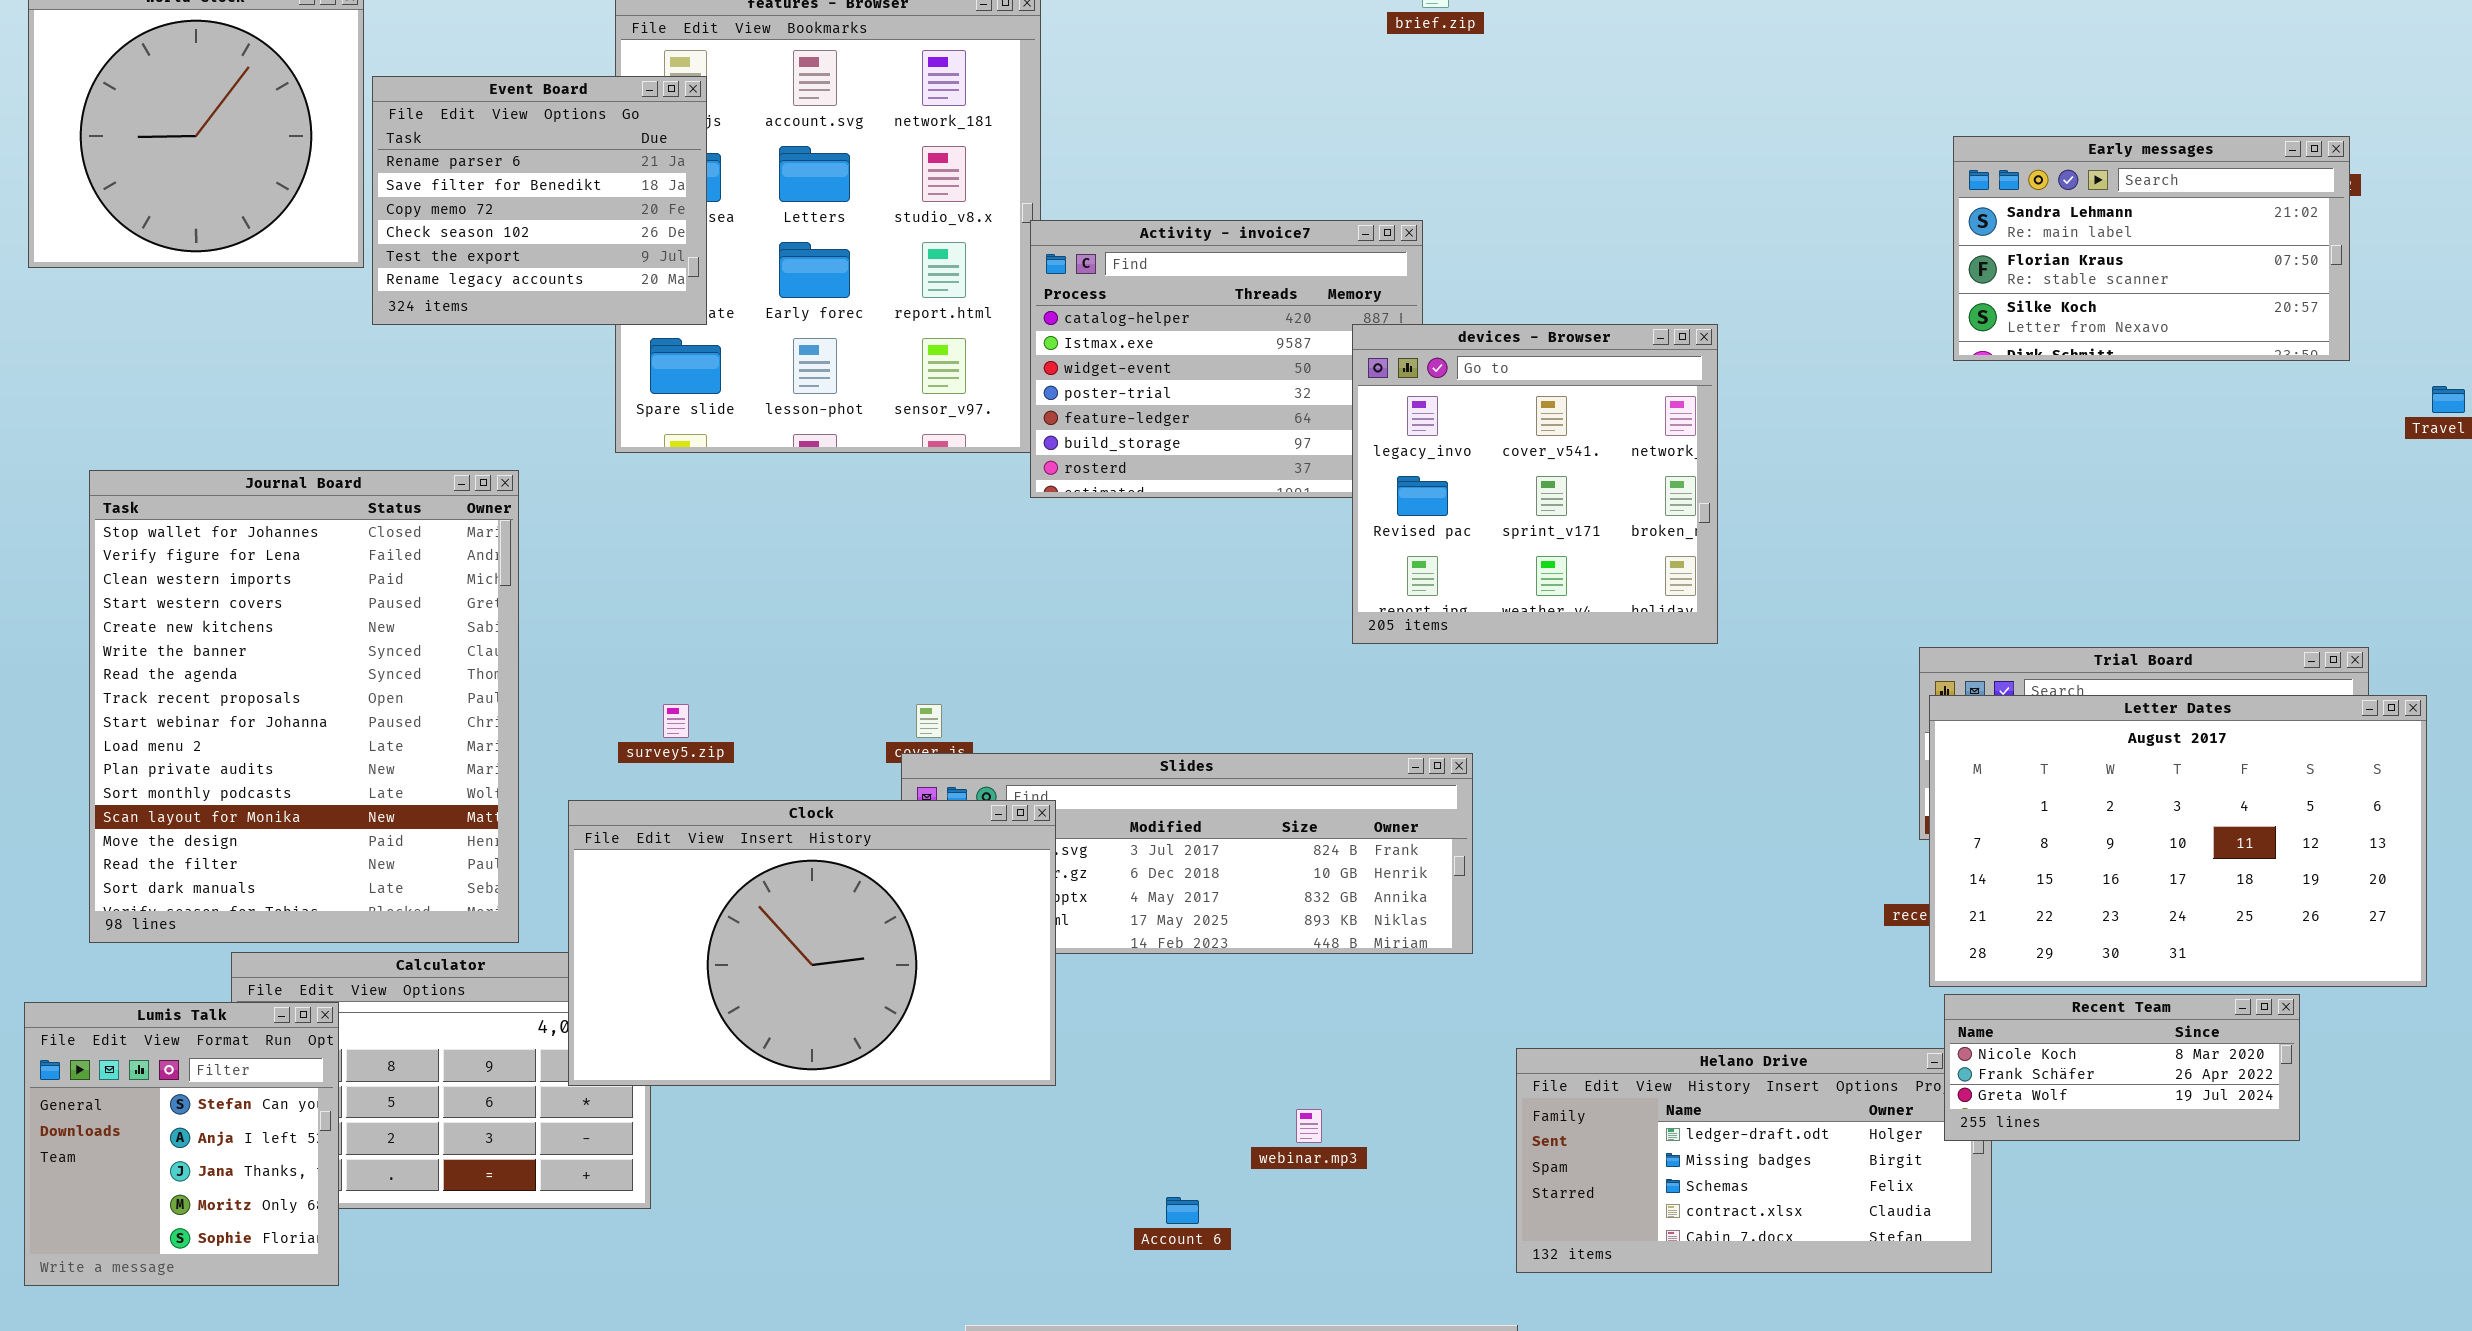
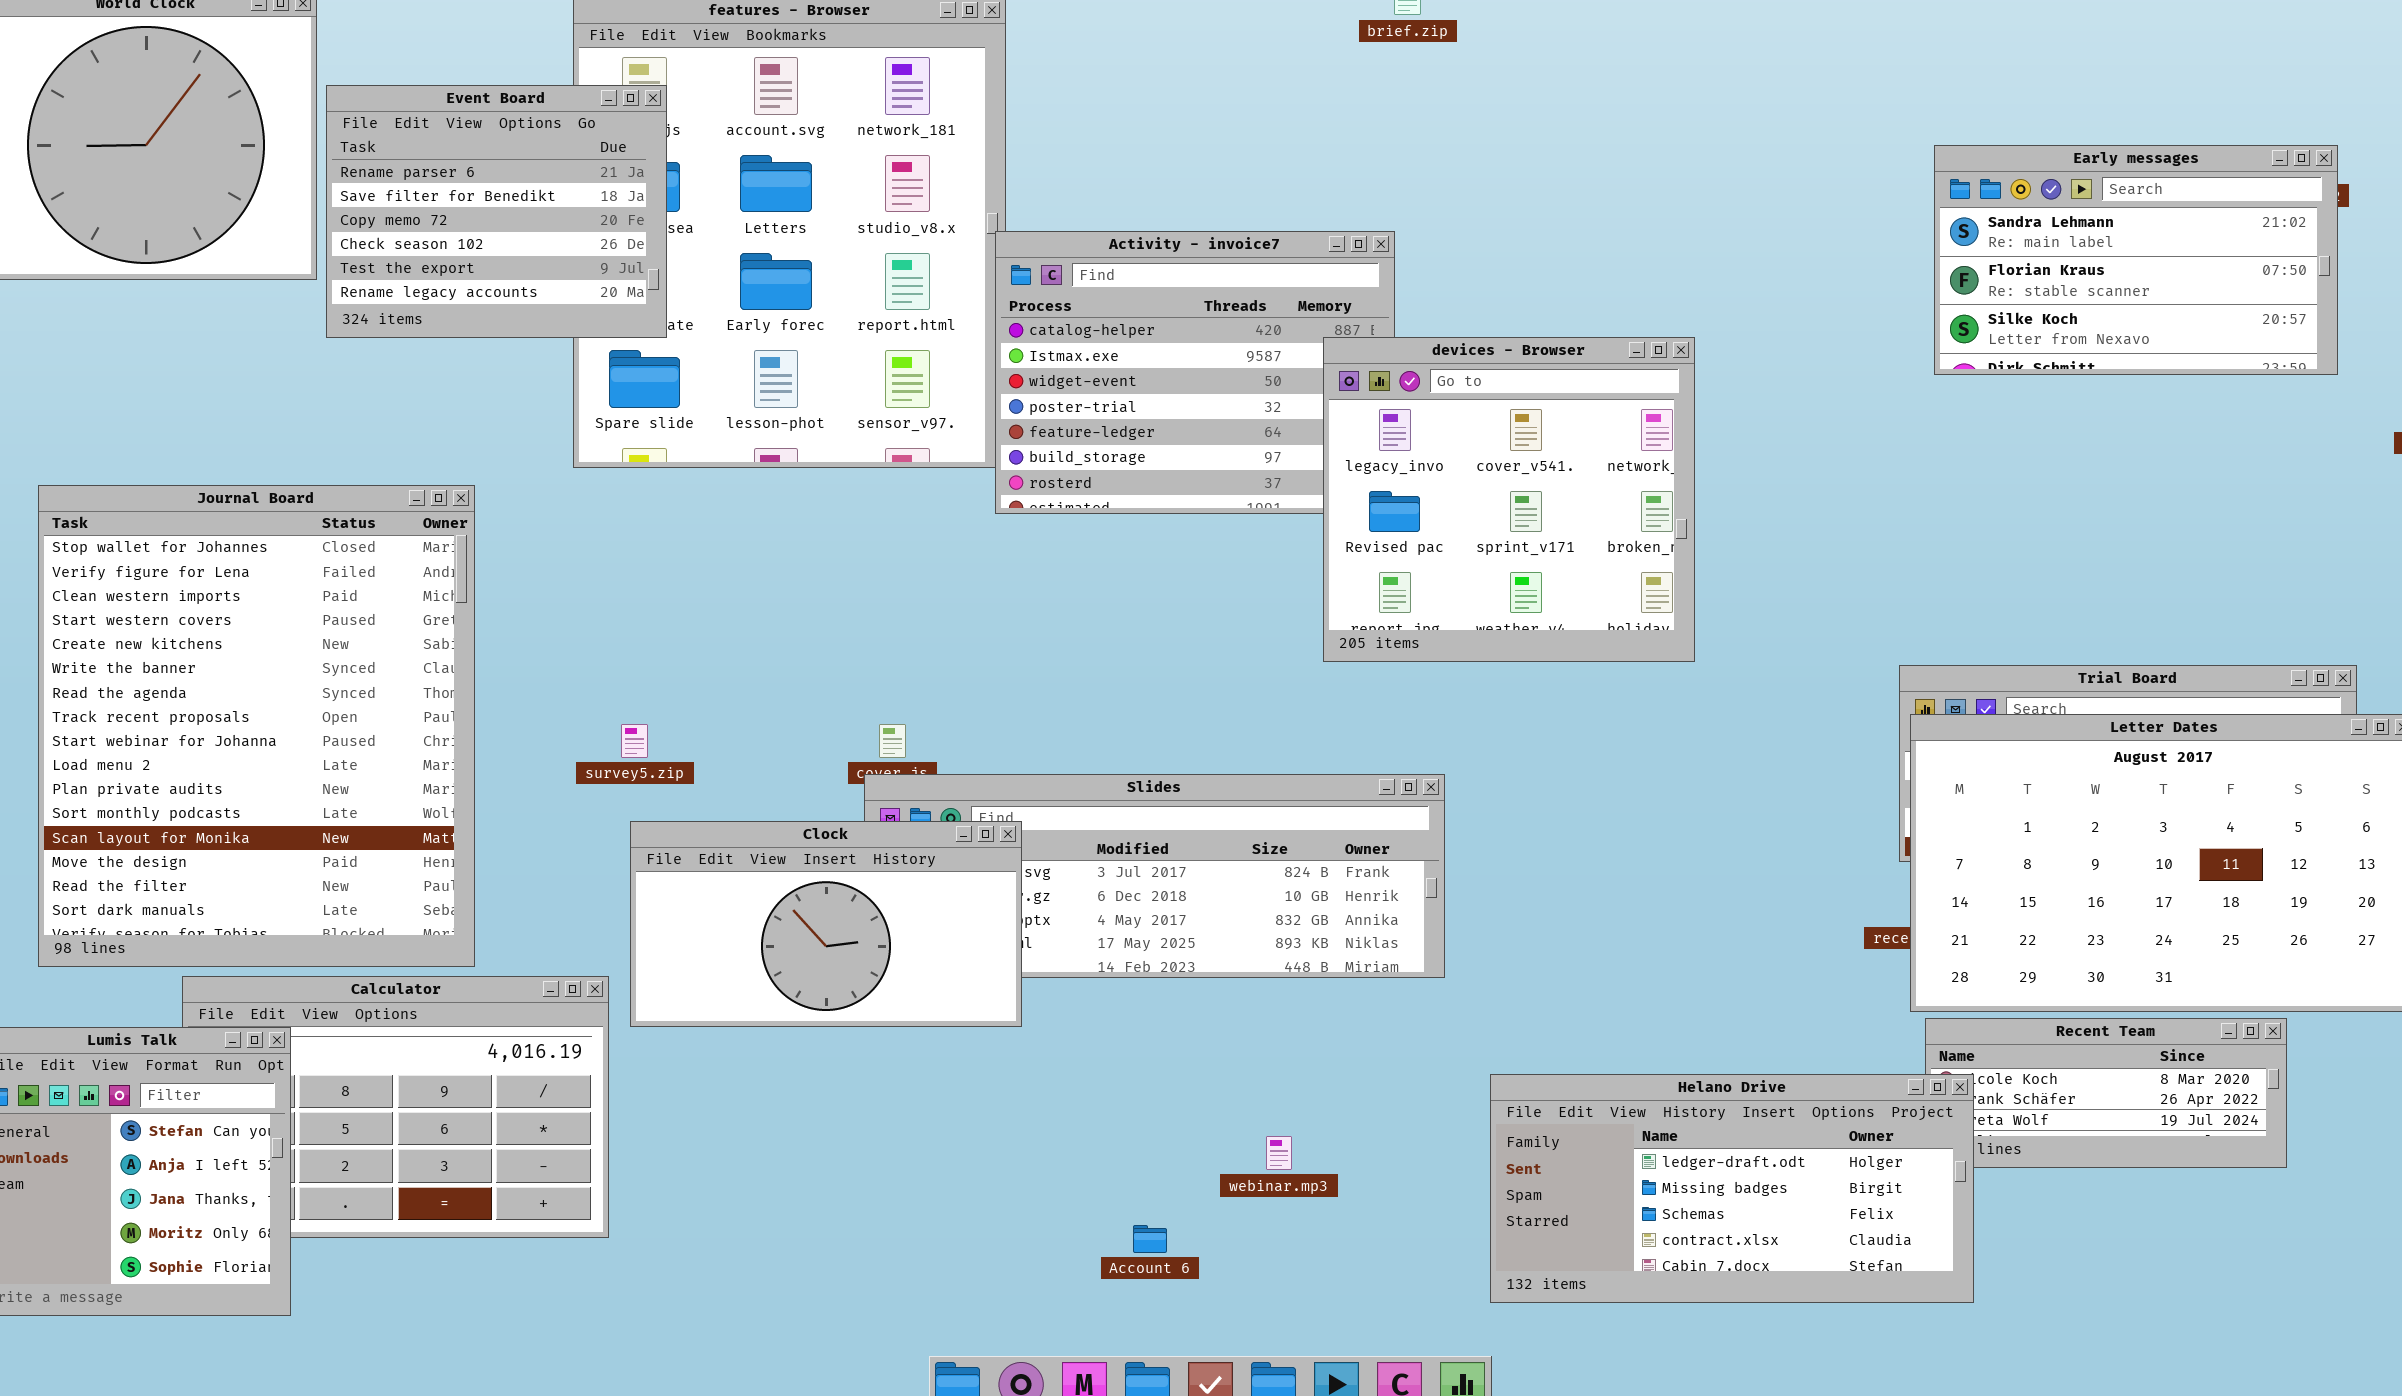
Clock: [568,800,1056,1086] -> [630,821,1022,1027], resized
Helano Drive: [1516,1048,1992,1273] -> [1490,1074,1974,1303], raised

